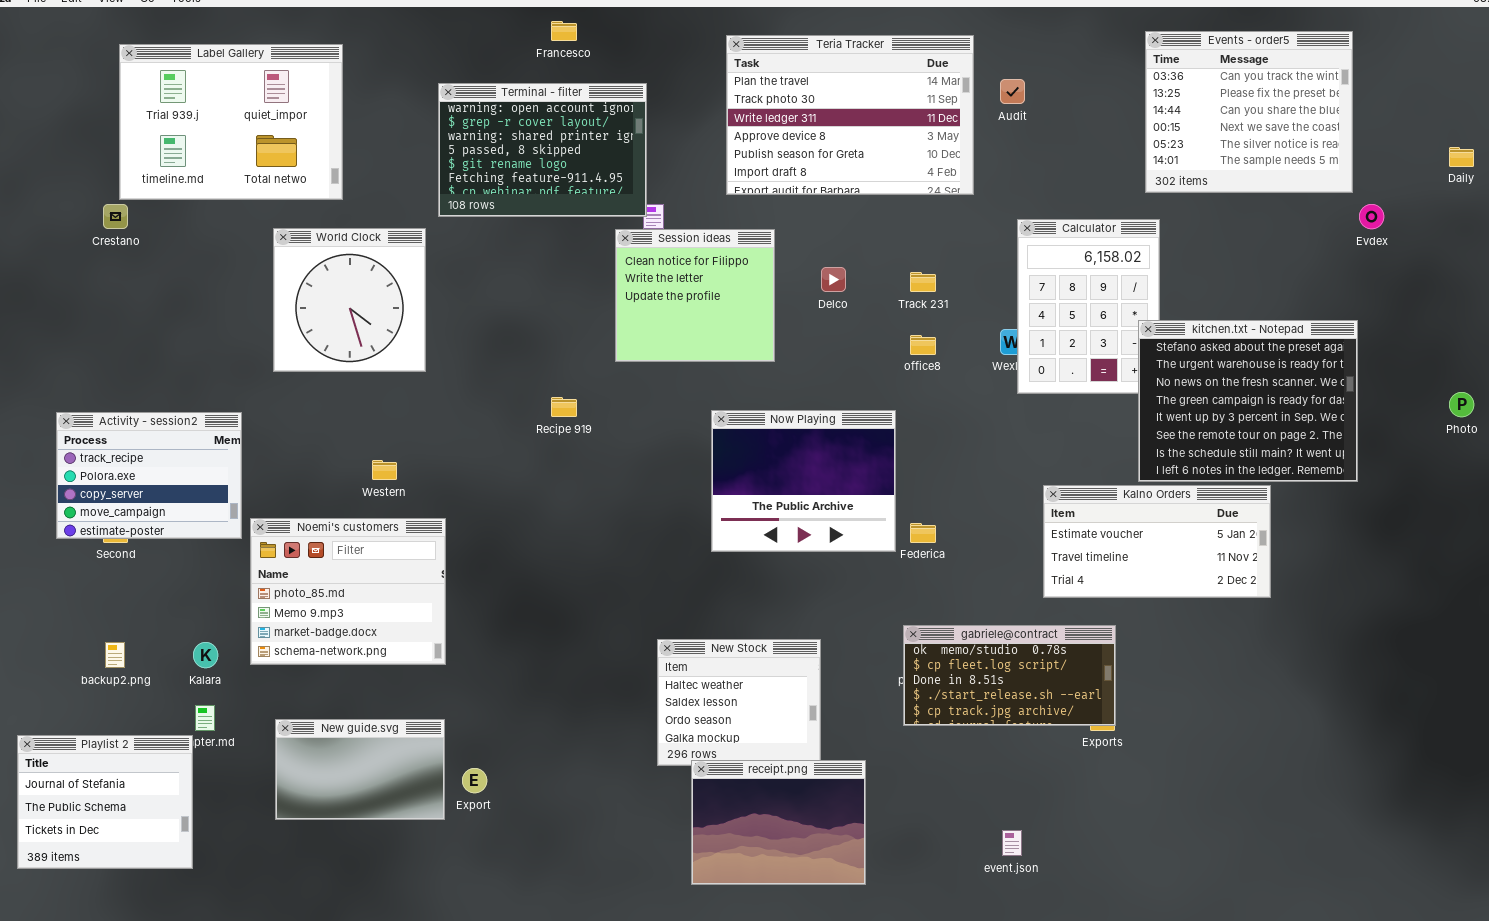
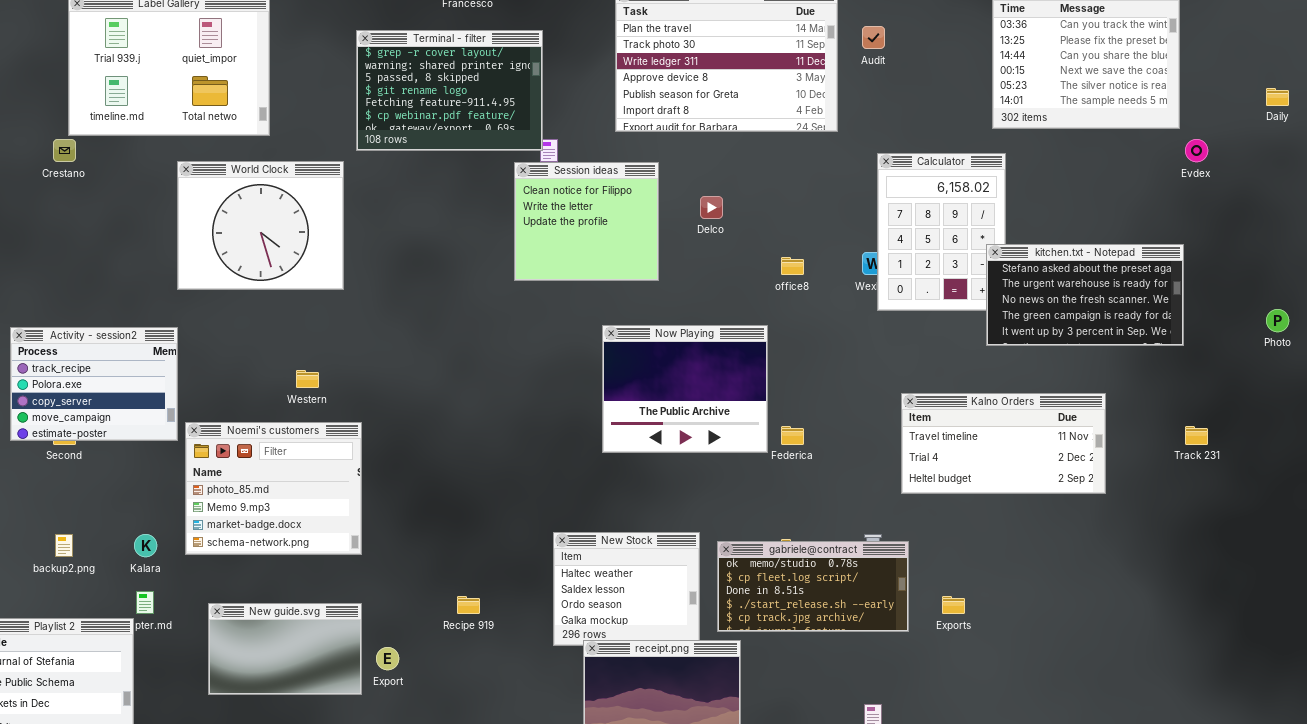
Terminal - filter: [438,83,647,217] -> [356,30,543,151], scrolled down 1 row
World Clock: [273,228,426,372] -> [177,161,344,290], resized
Track 231: [910,272,936,292] -> [1185,426,1208,445], moved
kitchen.txt - Notepad: [1138,320,1358,482] -> [986,244,1184,346], resized
Recipe 919: [551,397,577,417] -> [457,596,480,614], moved
Kalno Orders: [1043,485,1271,598] -> [901,393,1106,494], scrolled down 1 row
gabriele@contract: [903,625,1116,726] -> [717,541,909,632], moved

